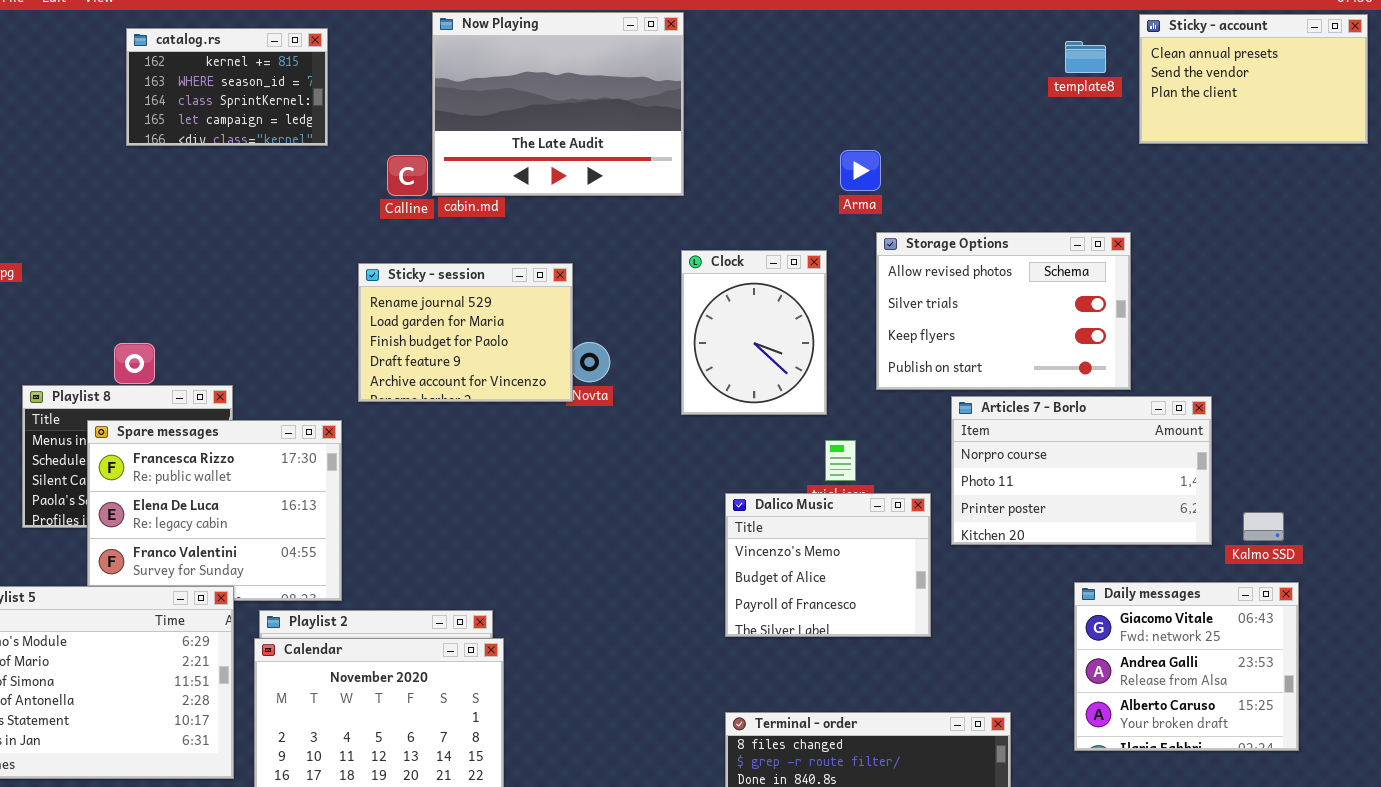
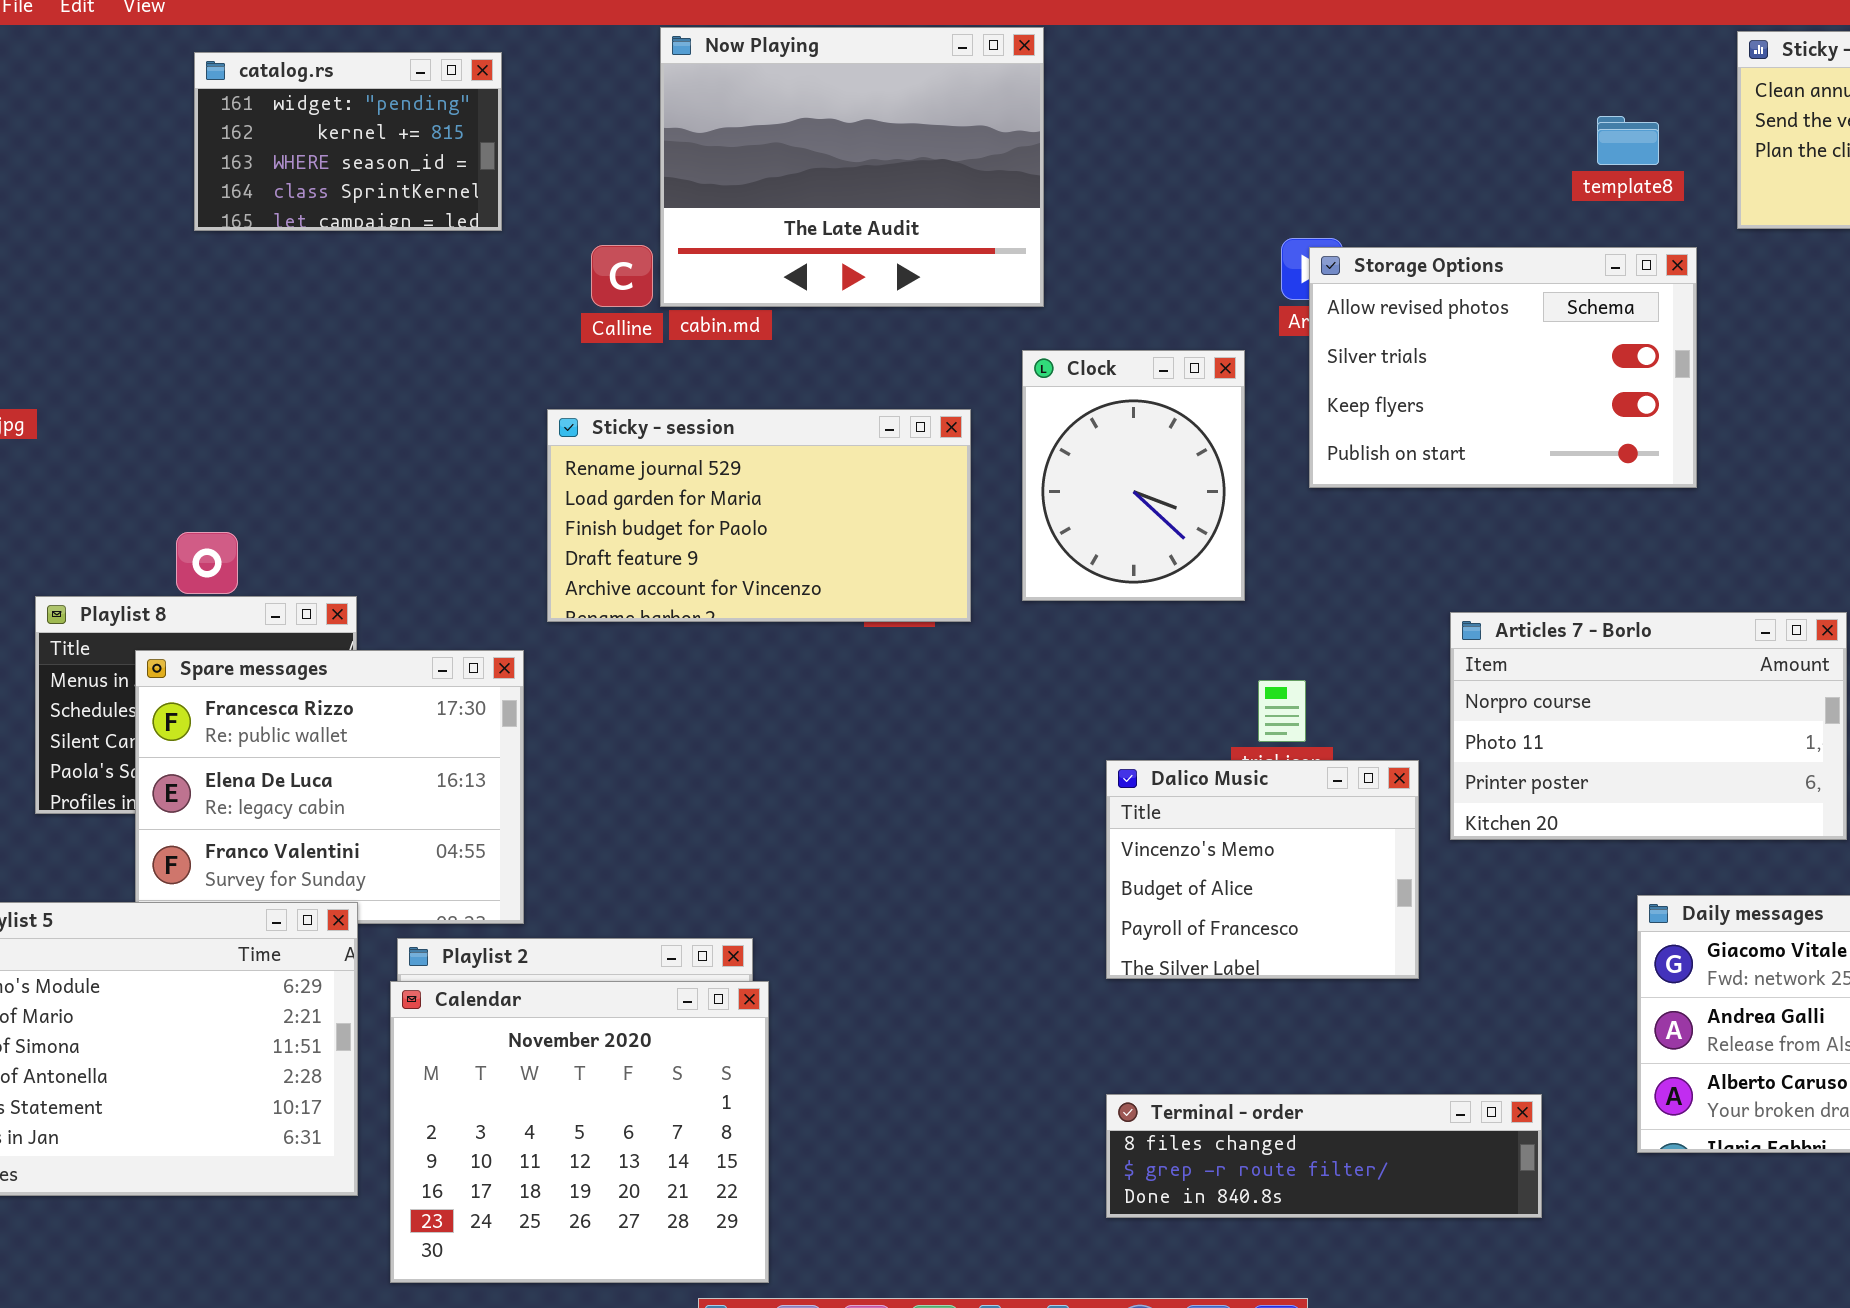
catalog.rs: [126,28,328,146] -> [194,52,502,231], scrolled up 1 row
template8: [1065,41,1106,73] -> [1597,116,1659,165], moved
Storage Options: [876,232,1131,390] -> [1309,247,1697,488], moved
Clock: [681,250,827,415] -> [1022,350,1245,601], moved
Sticky - session: [358,263,573,402] -> [547,409,971,622], resized

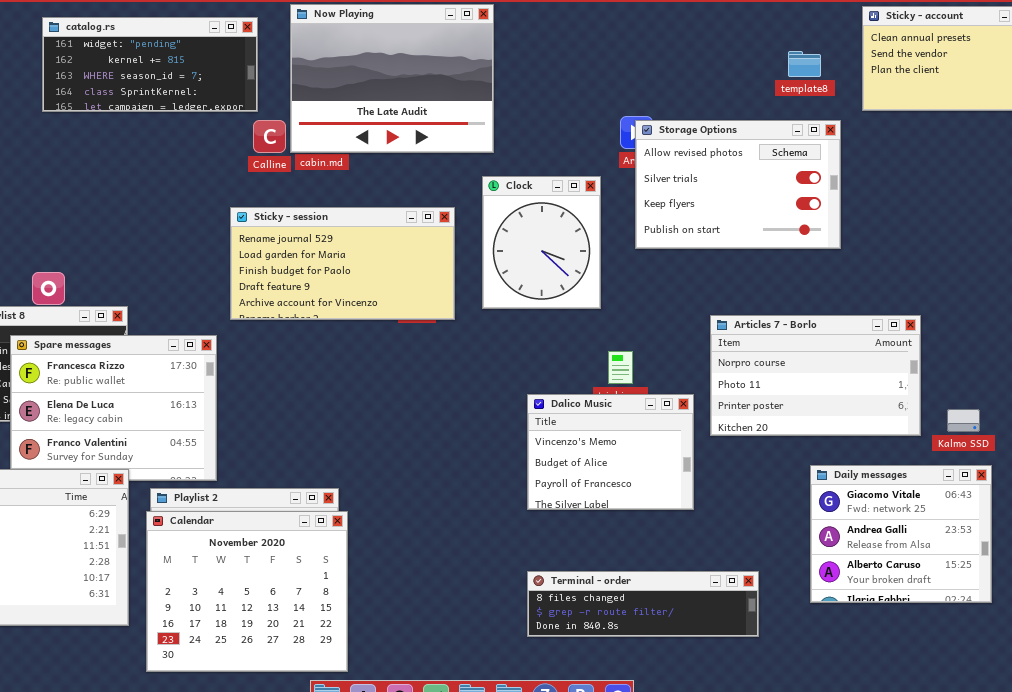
catalog.rs: [194,52,502,231] -> [42,17,258,112], resized

